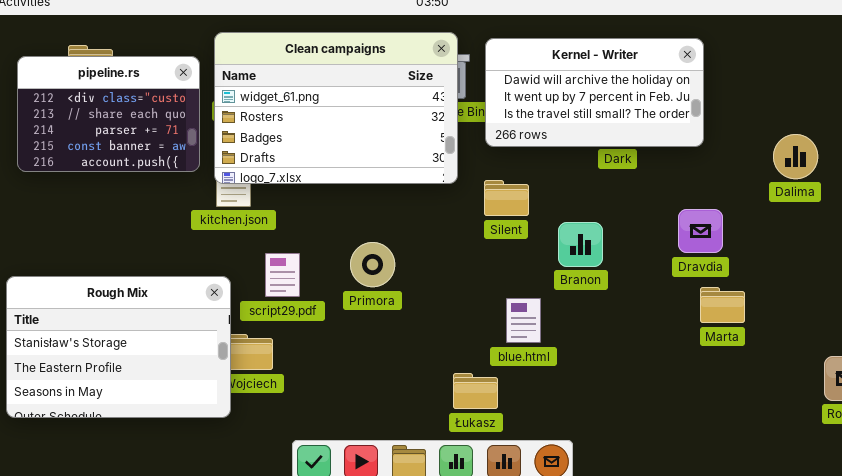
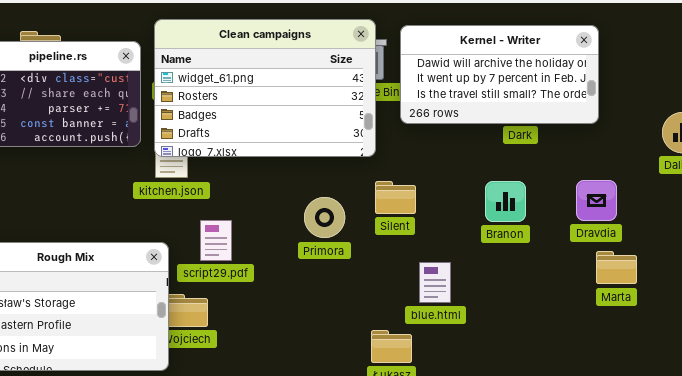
Silent: [484,180,529,216] -> [375,181,416,214], moved
Branon: [558,222,603,267] -> [485,181,526,222], moved
Primora: [350,242,395,287] -> [304,197,345,238], moved

